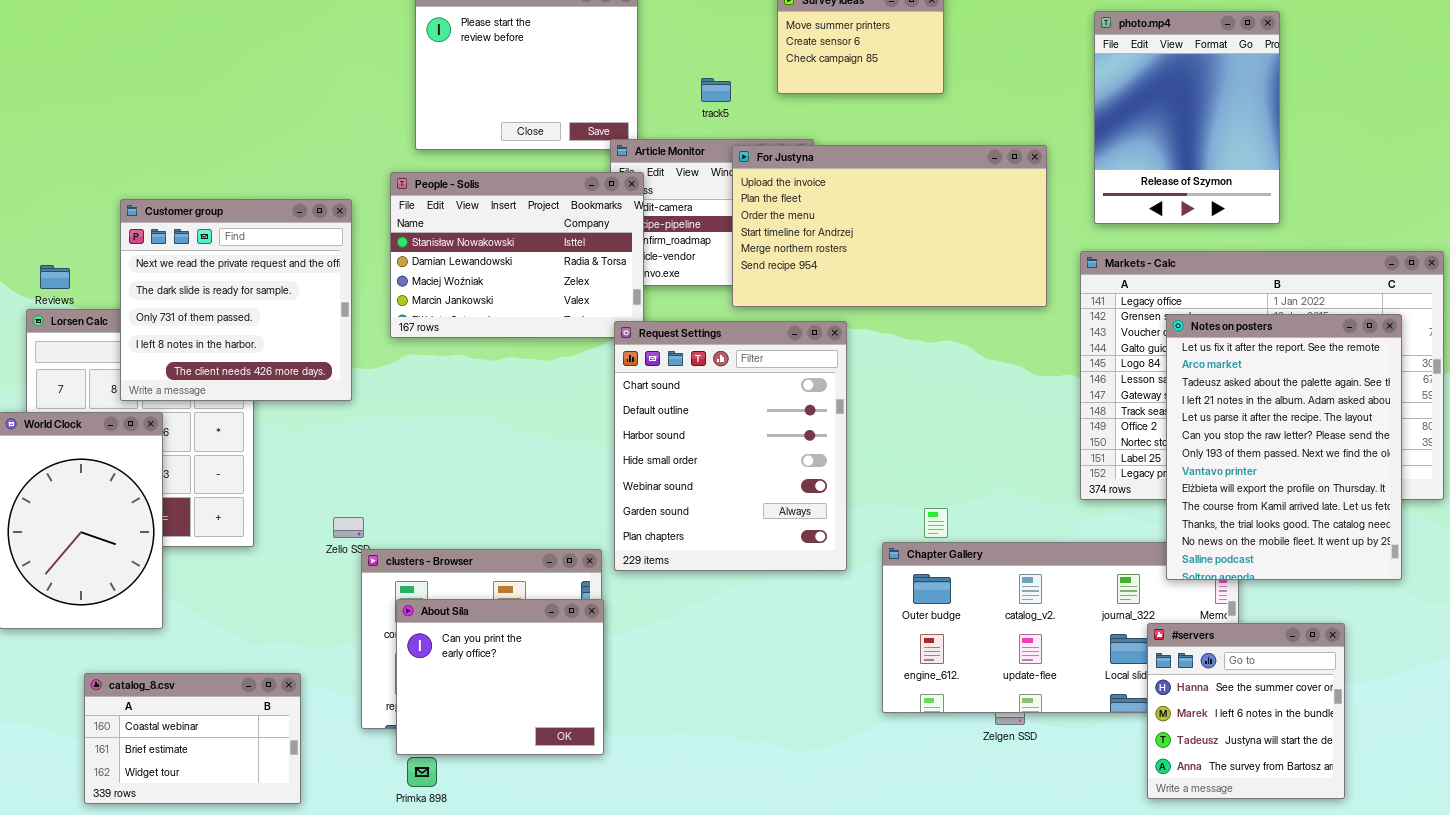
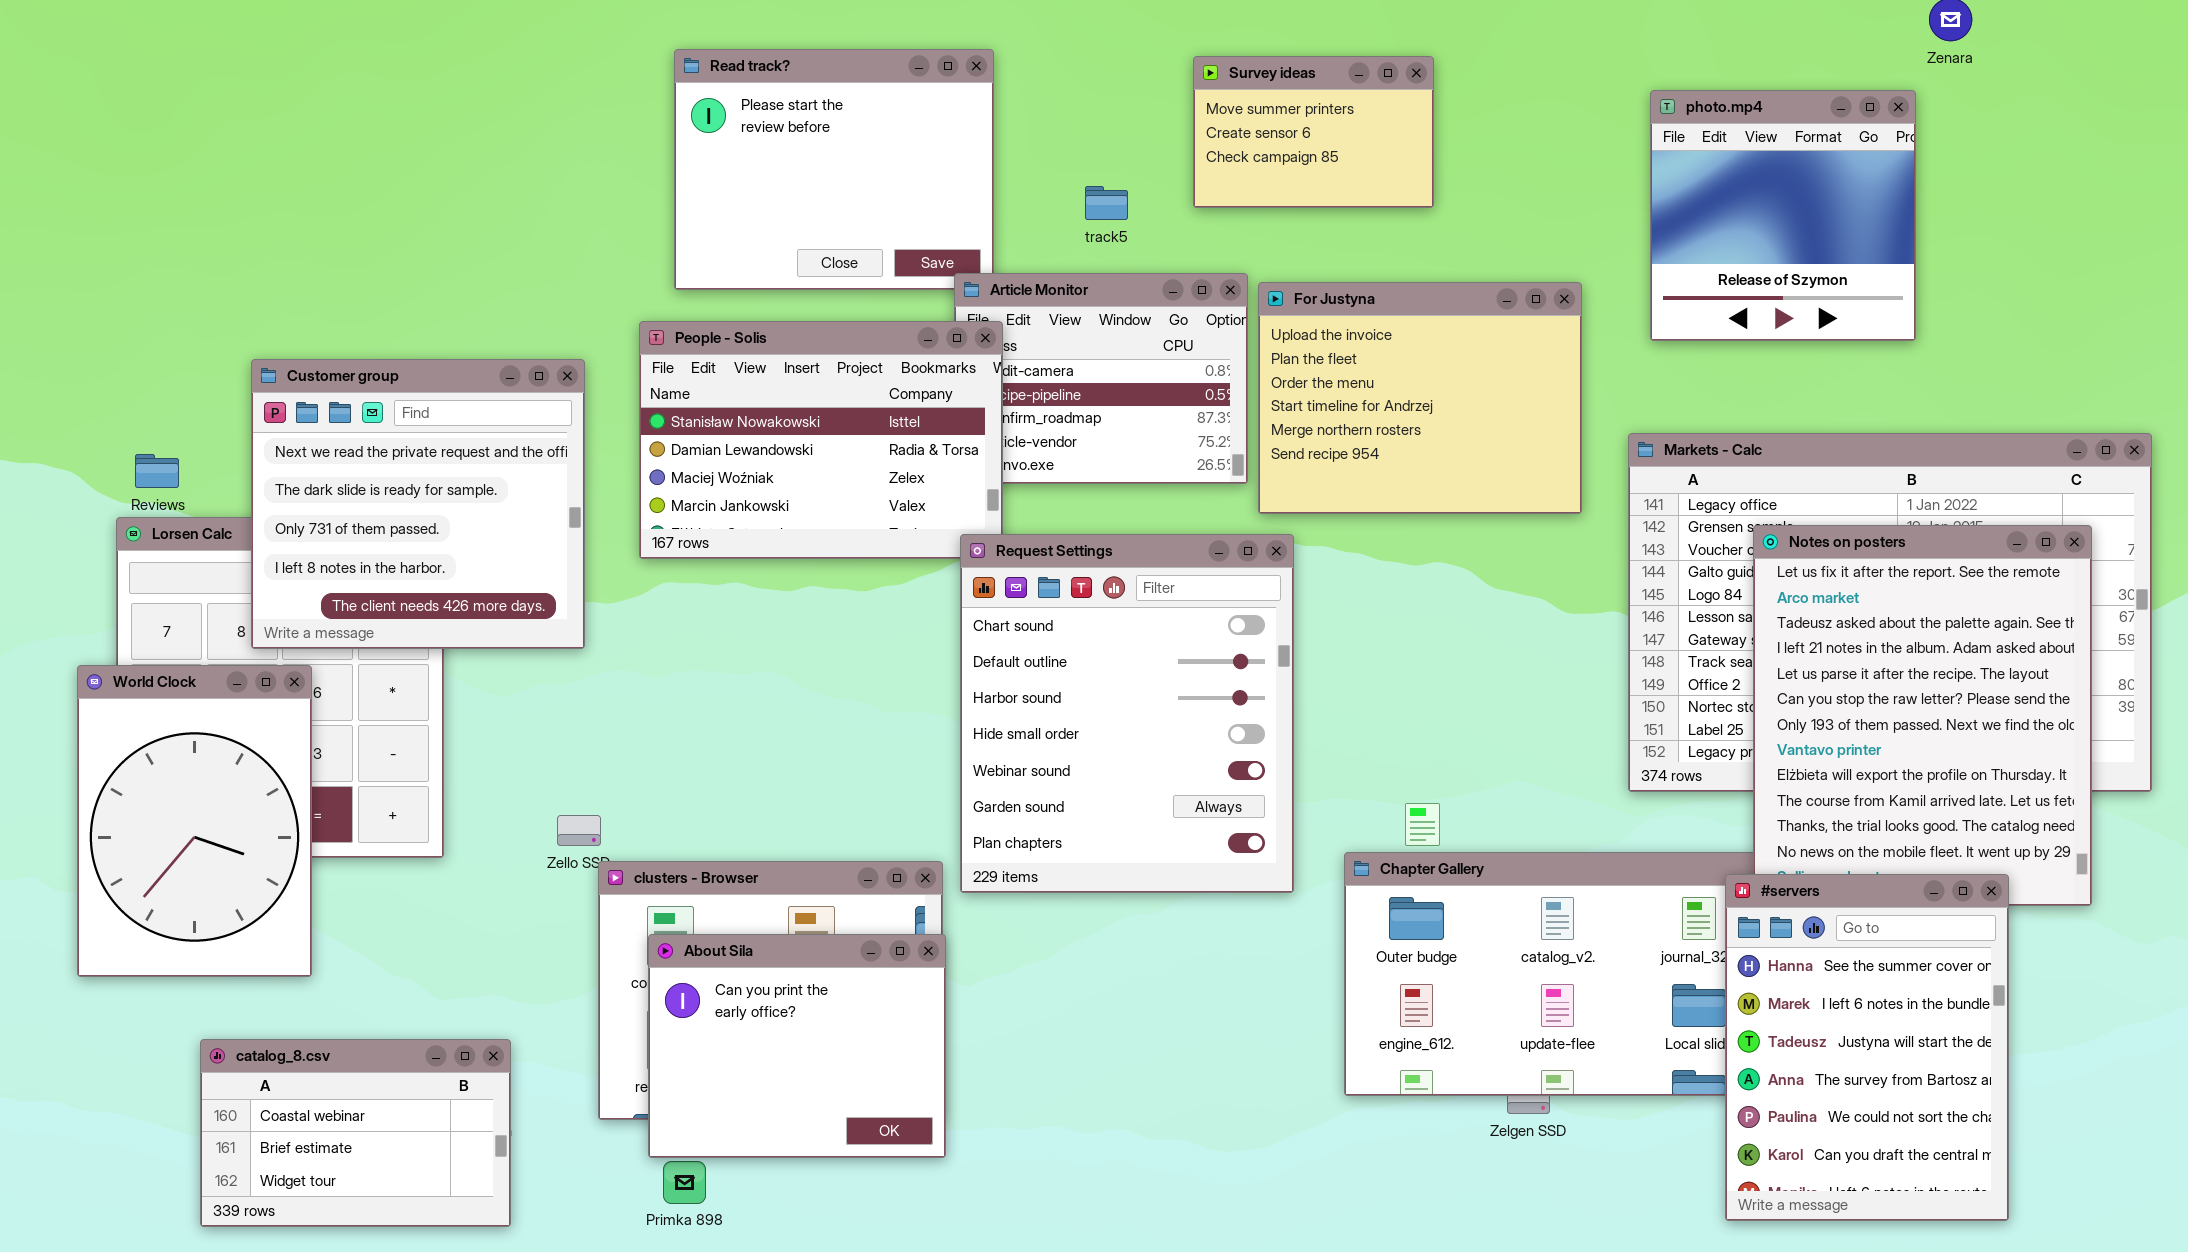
photo.mp4: [1094,11,1280,224] -> [1650,90,1916,341], resized
For Justyna: [732,145,1047,307] -> [1258,282,1582,514], resized
#servers: [1147,623,1345,799] -> [1725,874,2009,1221], resized

